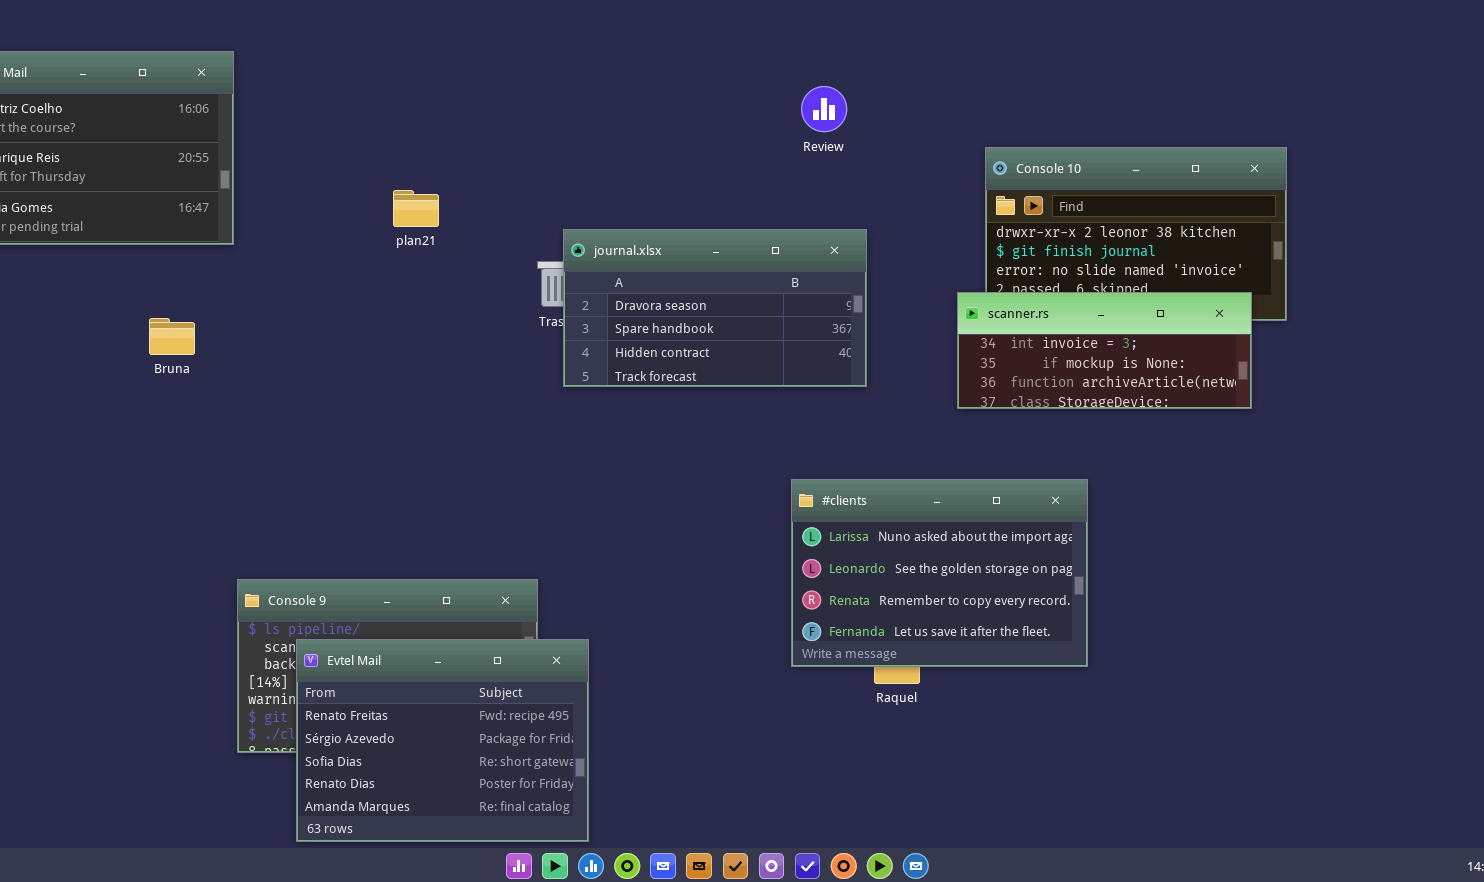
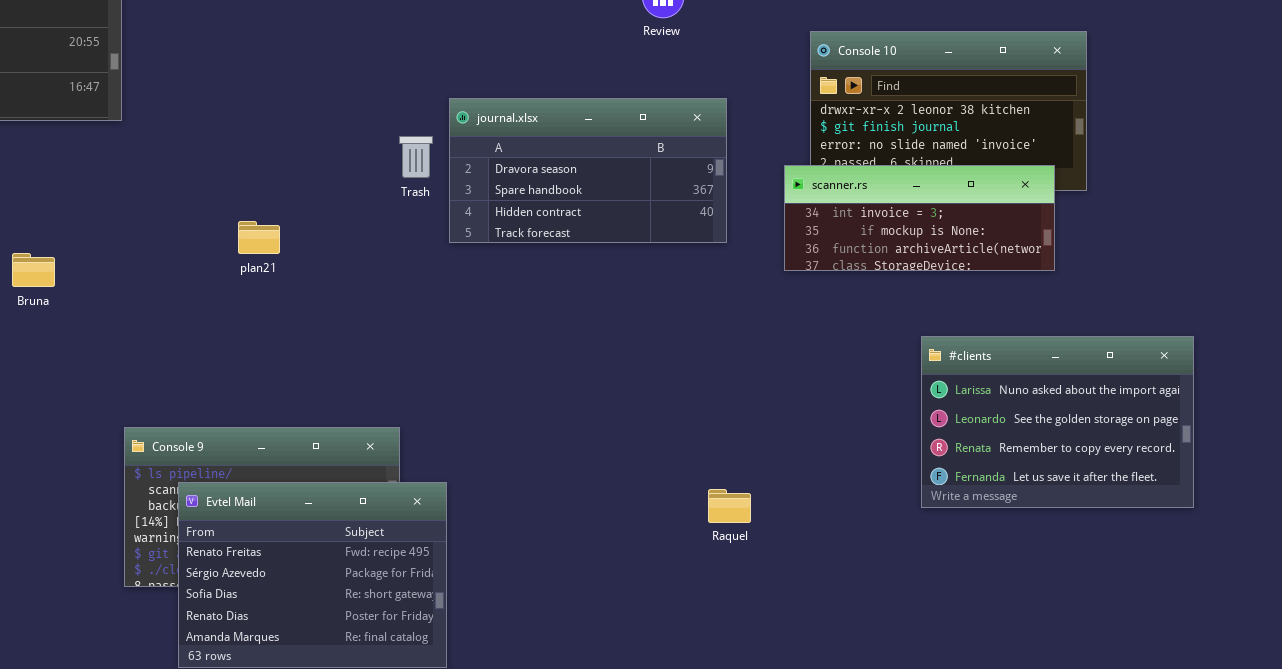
plan21: [393,190,439,227] -> [238,221,280,254], moved
journal.xlsx: [563,229,867,387] -> [449,98,727,243], moved
Bruna: [149,318,195,355] -> [12,253,55,287], moved
#clients: [791,479,1088,667] -> [921,336,1194,508], moved

